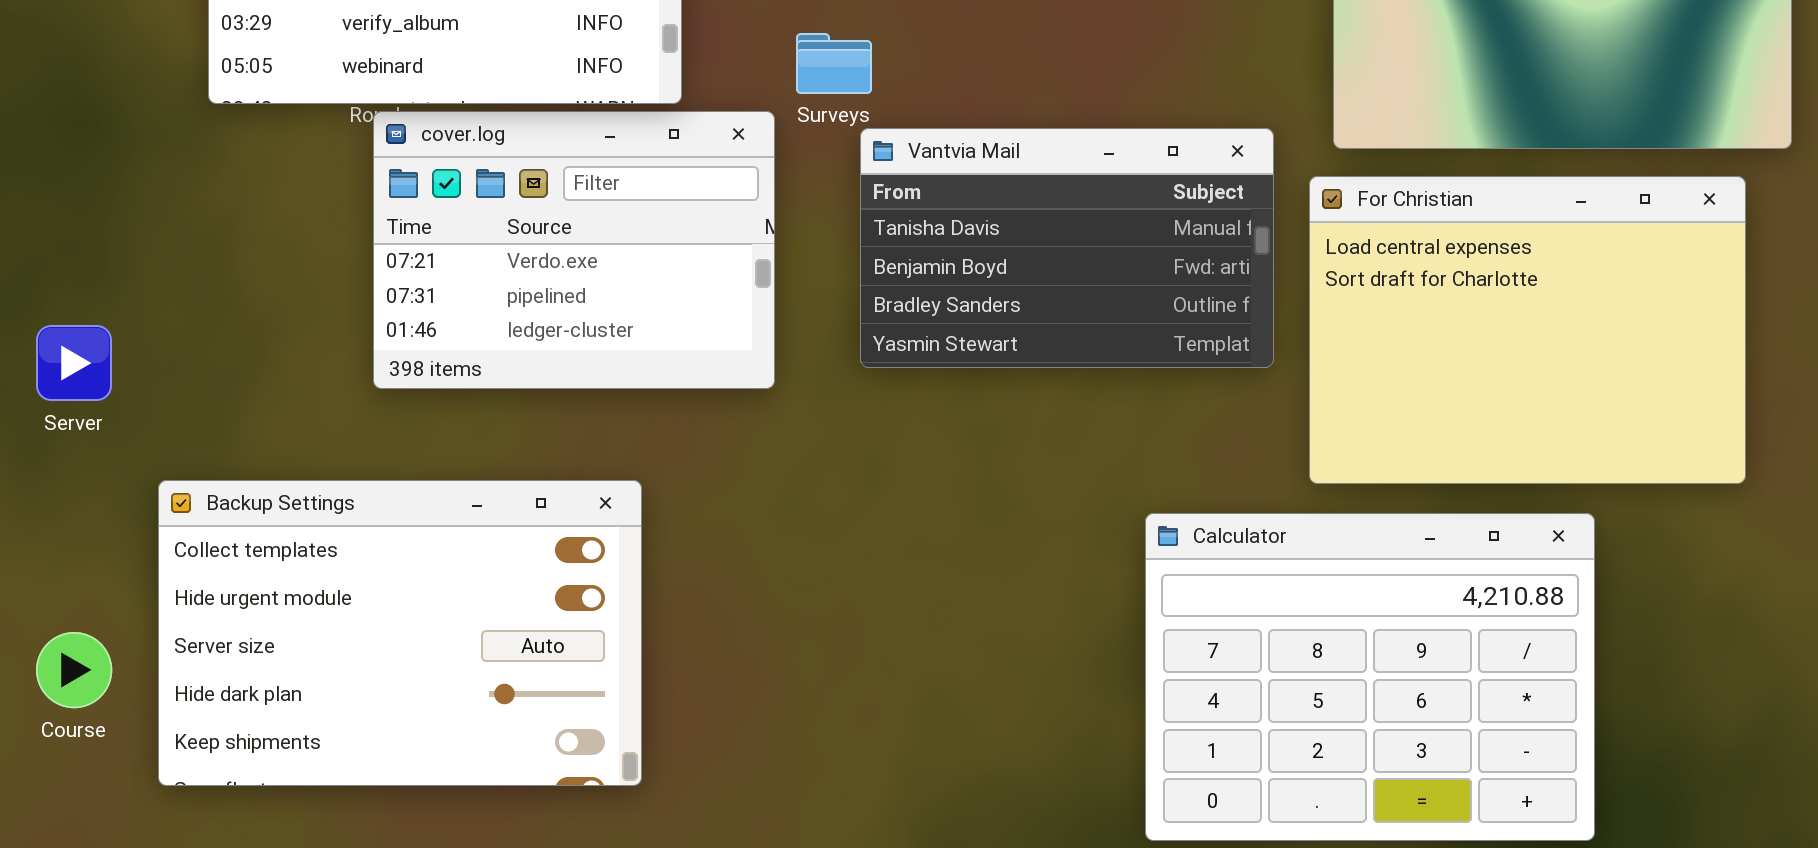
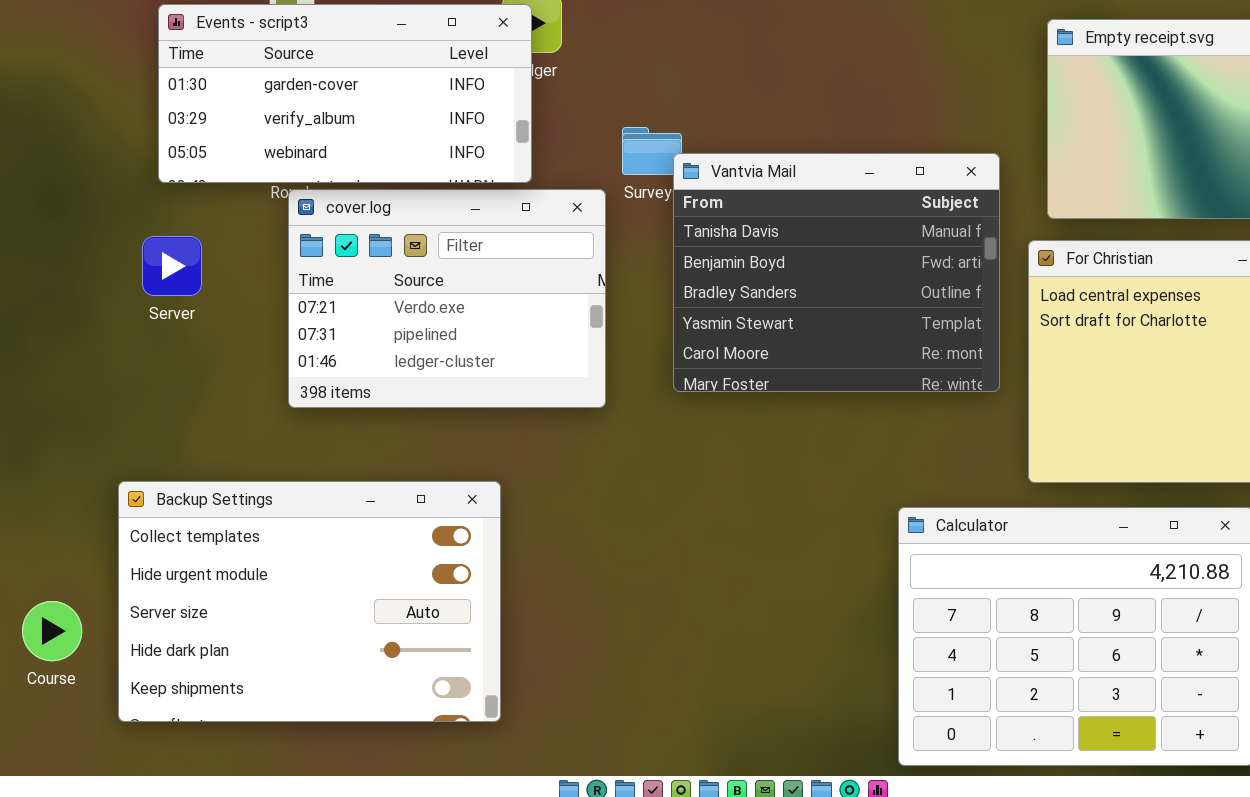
Vantvia Mail: [860,128,1274,368] -> [673,153,1000,392], resized
Server: [36,325,112,401] -> [142,236,202,296], moved

